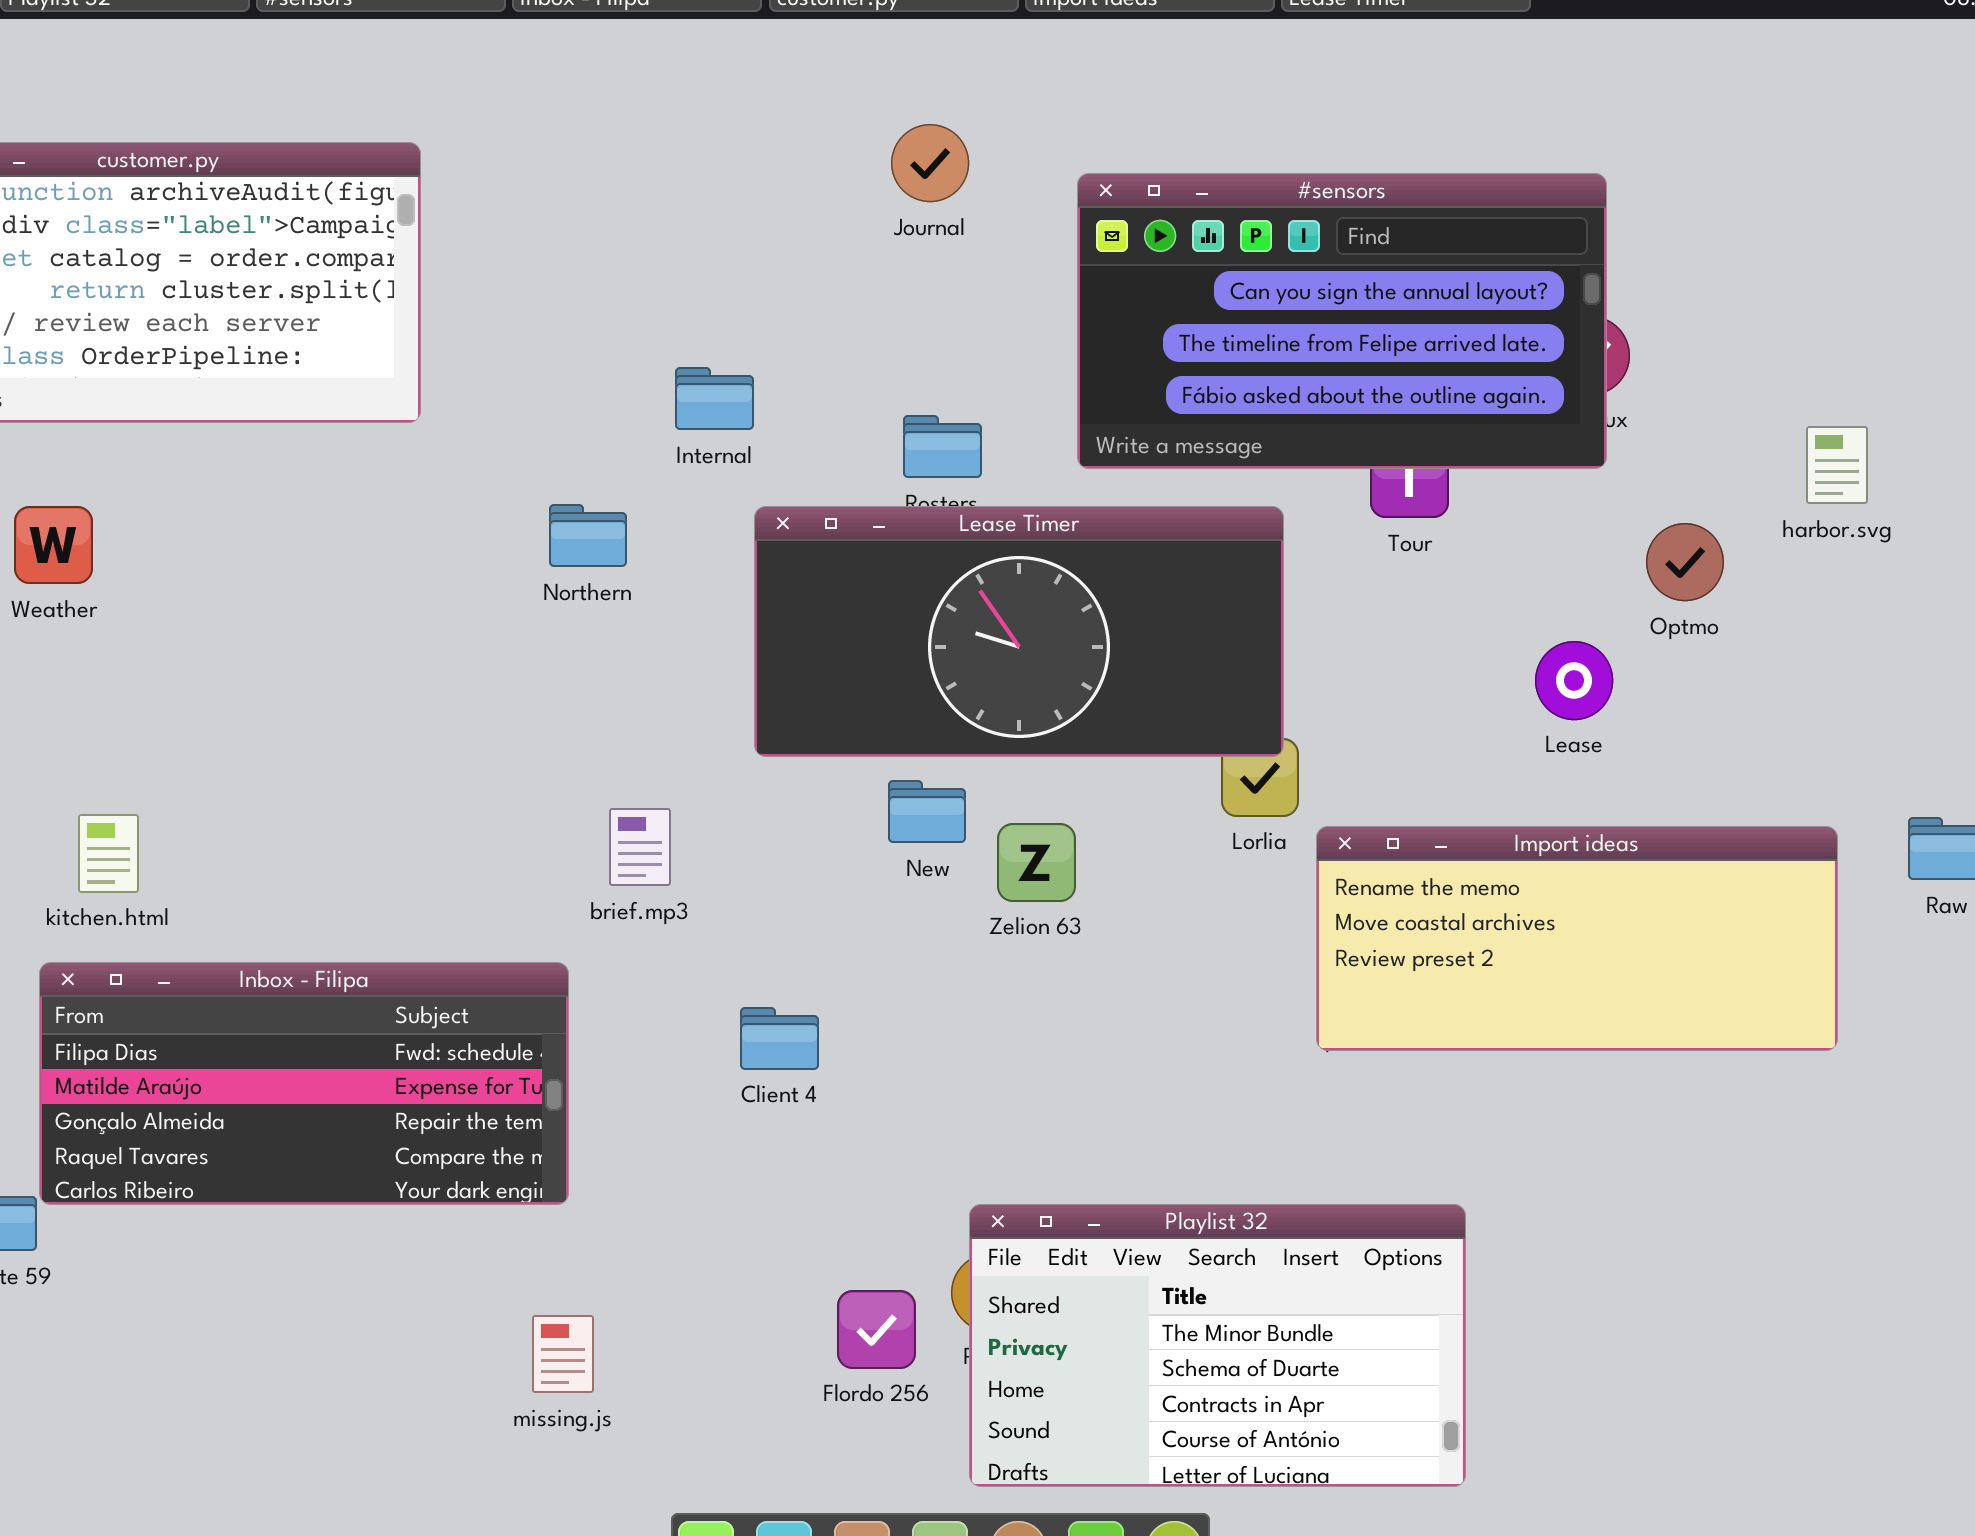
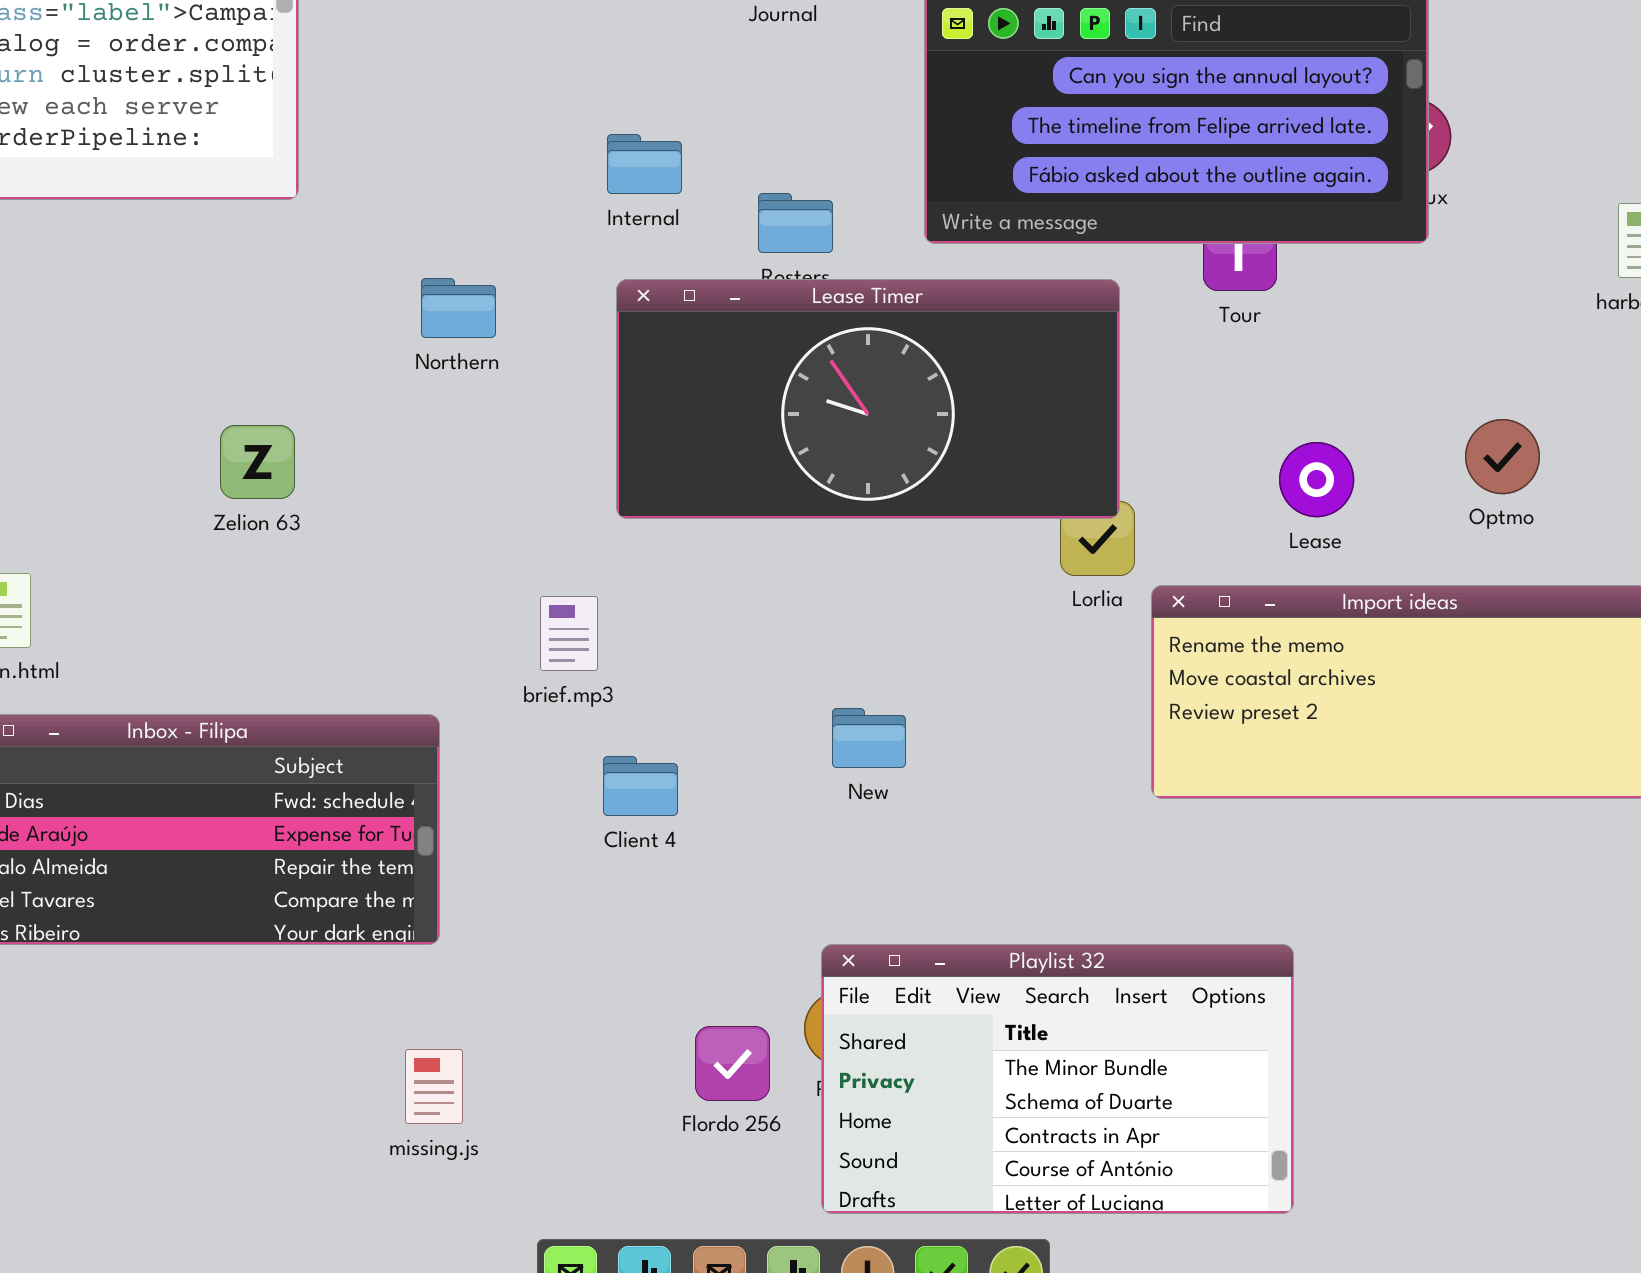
Internal: [675,367,754,430] -> [607,134,682,194], moved
Optmo: [1646,523,1724,601] -> [1465,419,1540,494], moved
Lease: [1535,641,1613,720] -> [1279,442,1354,517], moved
New: [888,780,966,843] -> [832,708,906,768], moved
brief.mp3: [609,808,671,886] -> [540,596,598,671], moved
Zelion 63: [997,823,1076,902] -> [220,425,295,499], moved

